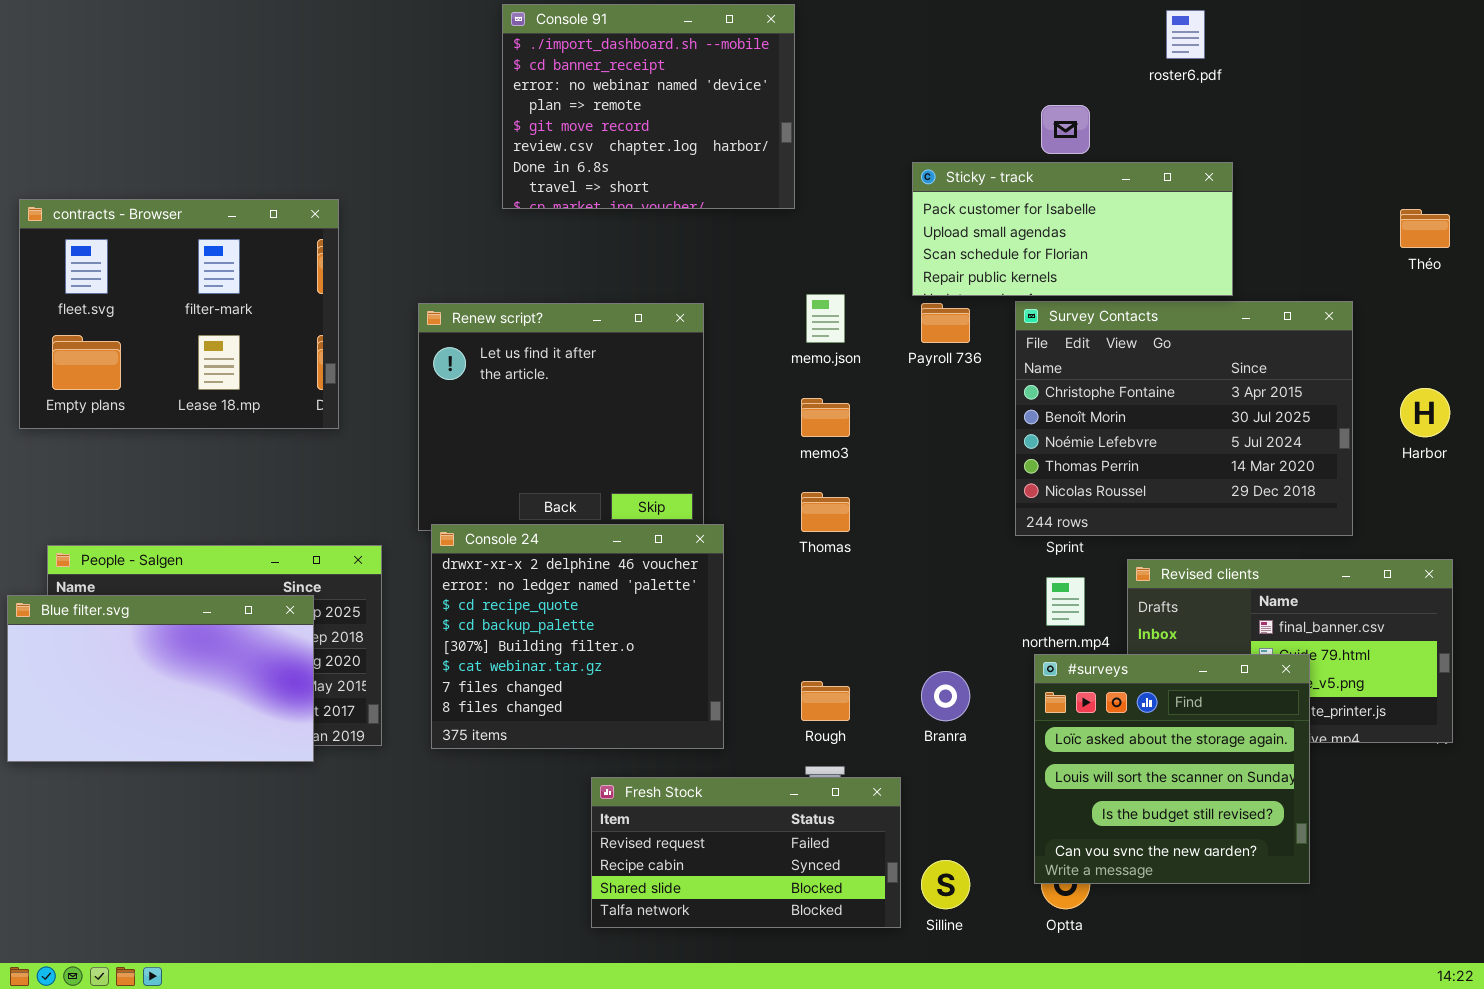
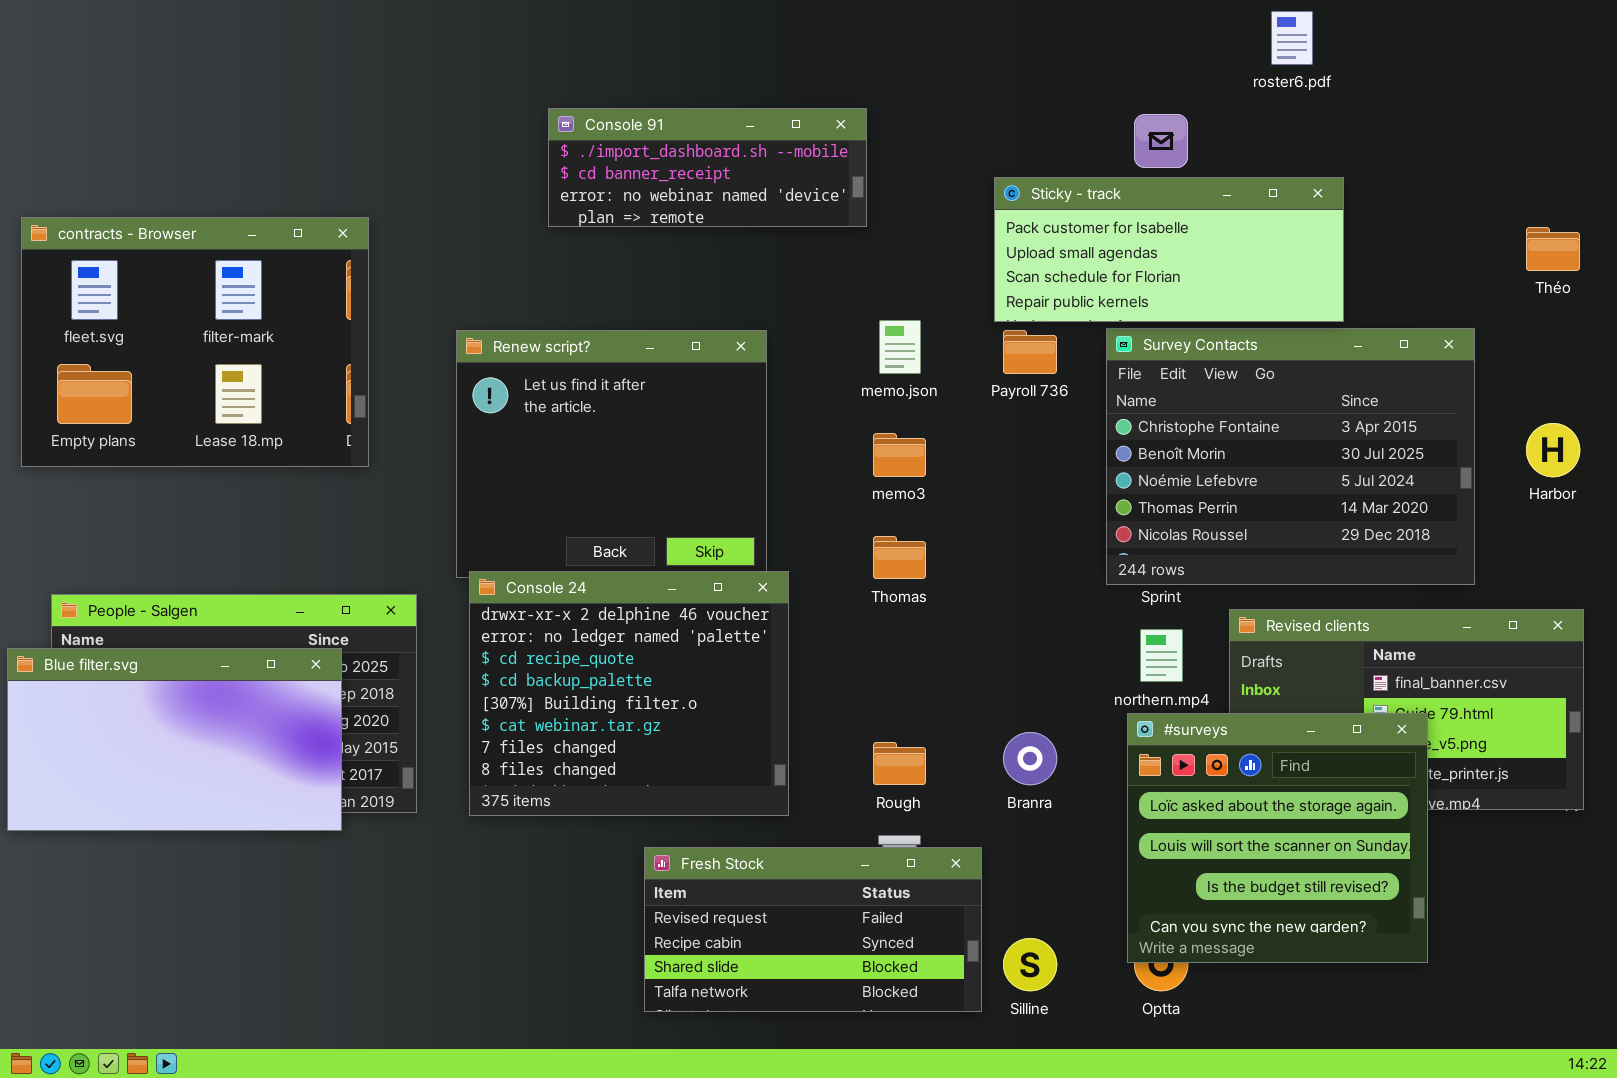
Console 91: [502,4,795,209] -> [548,108,867,227], resized

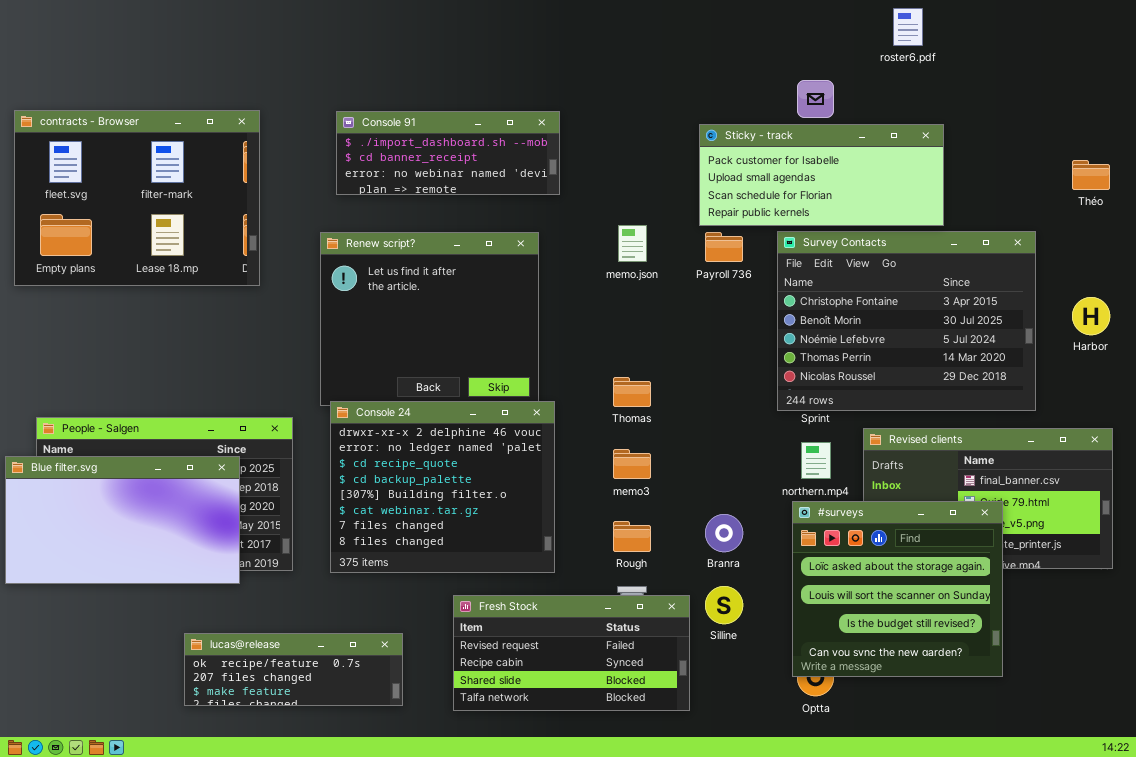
Console 91: [548,108,867,227] -> [336,111,560,195], moved
contracts - Browser: [21,217,369,467] -> [14,110,260,286], moved
memo3: [873,433,926,477] -> [613,449,651,479], moved
lucas@release: none -> [184,633,403,706], opened
Silline: [1003,938,1057,991] -> [705,586,743,624], moved

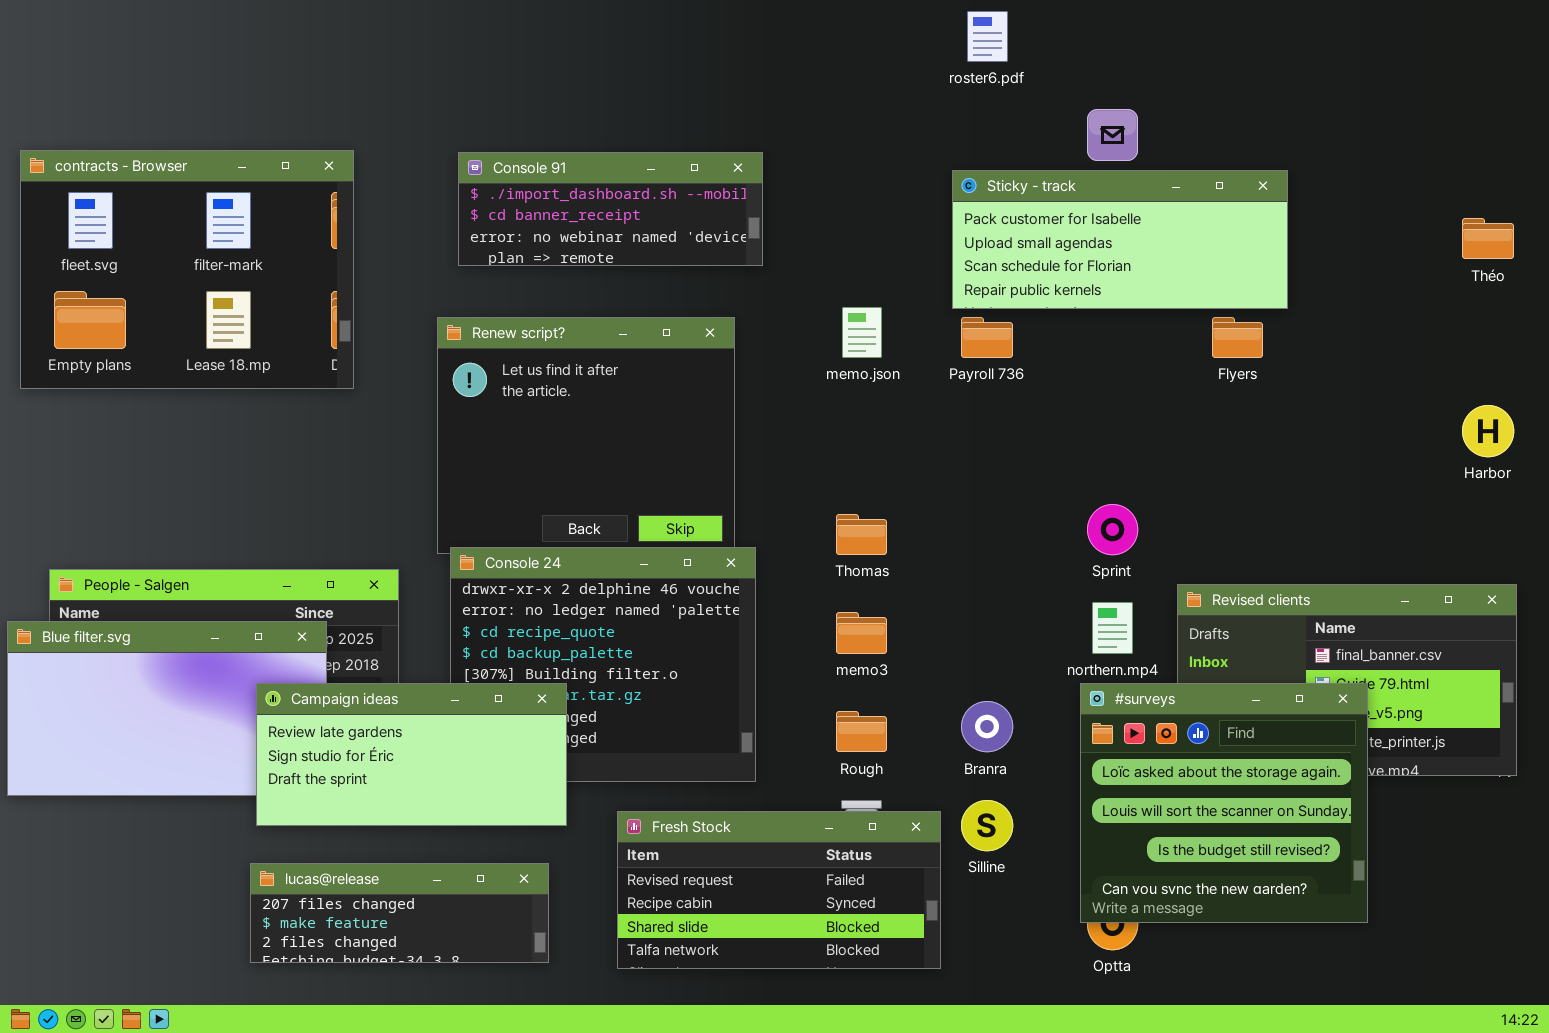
roster6.pdf: [893,8,923,46] -> [967,11,1008,62], moved
Survey Contacts: [777,231,1036,411] -> none, closed
Campaign ideas: none -> [256,683,567,826], opened
lucas@release: [184,633,403,706] -> [250,863,549,963], scrolled down 1 row

